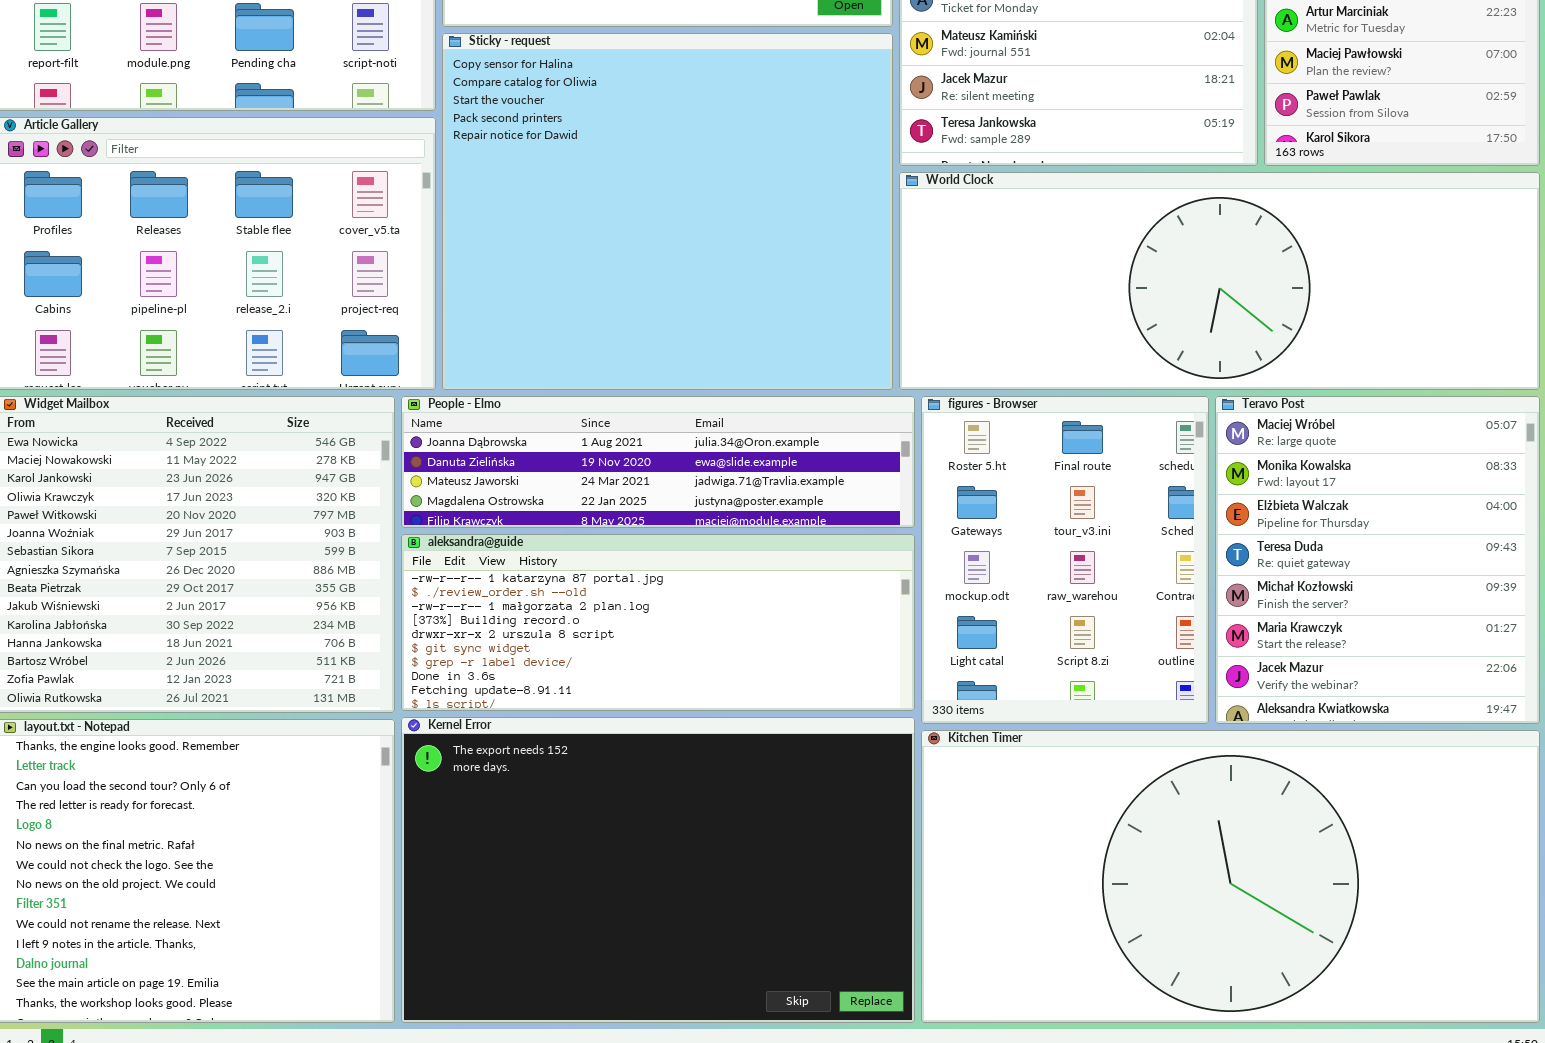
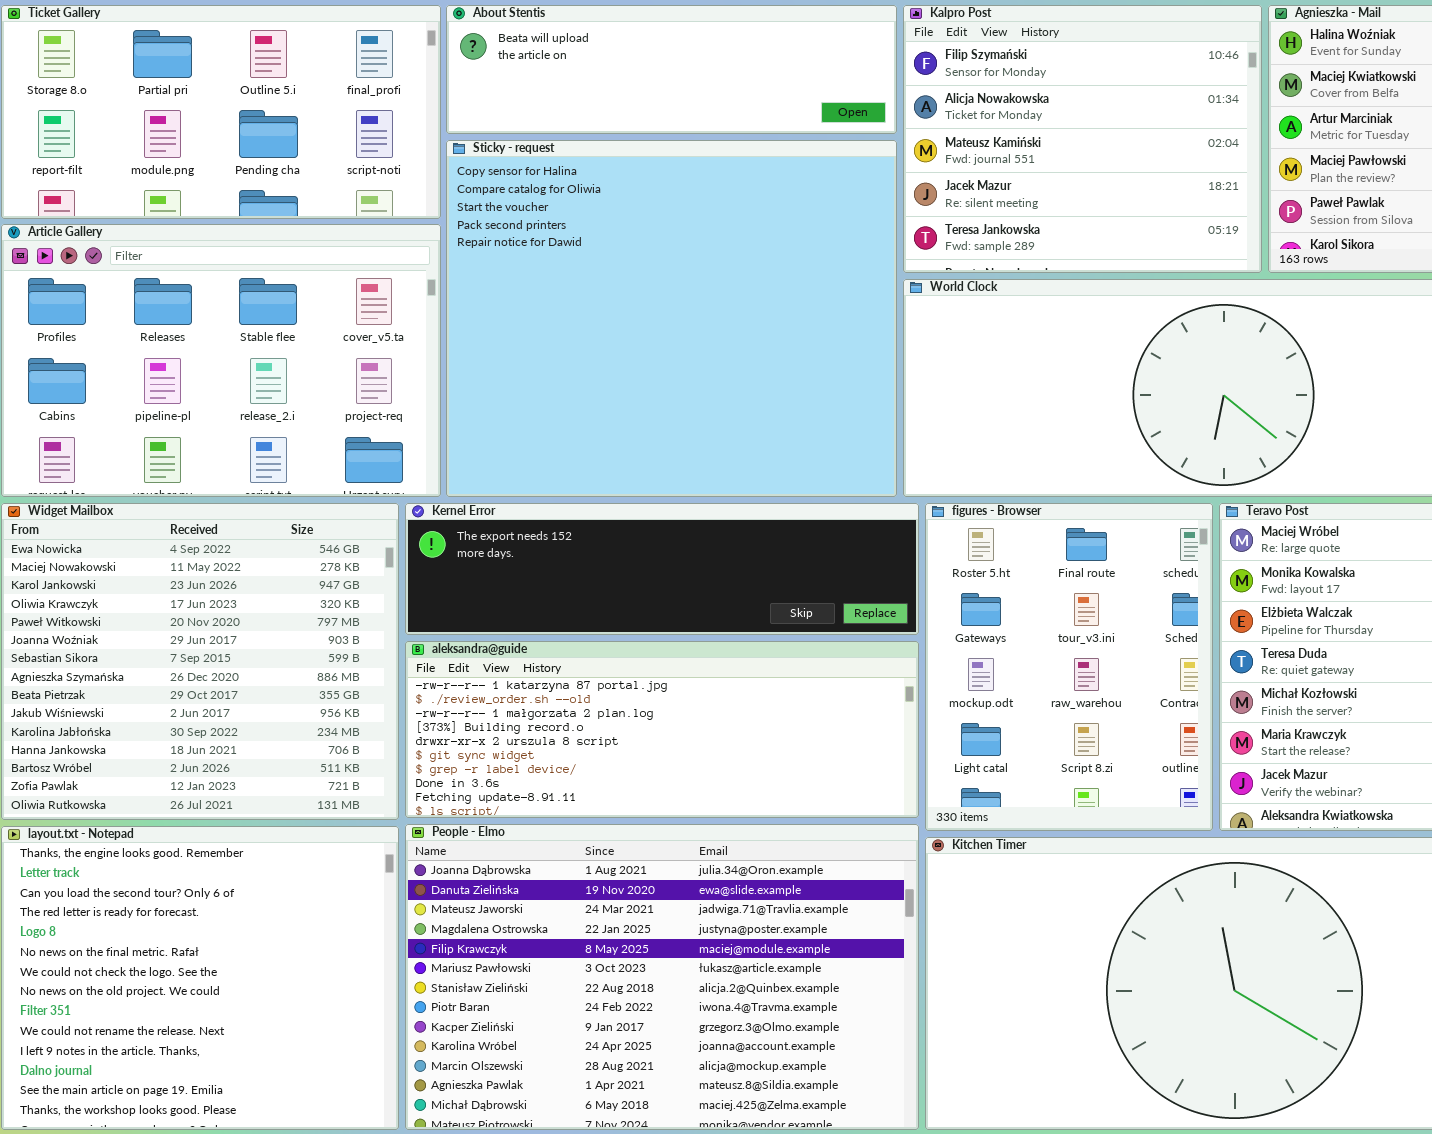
People - Elmo: [401,396,915,528] -> [405,824,919,1130], moved, resized
Kernel Error: [401,717,915,1023] -> [405,503,919,635], moved, resized

